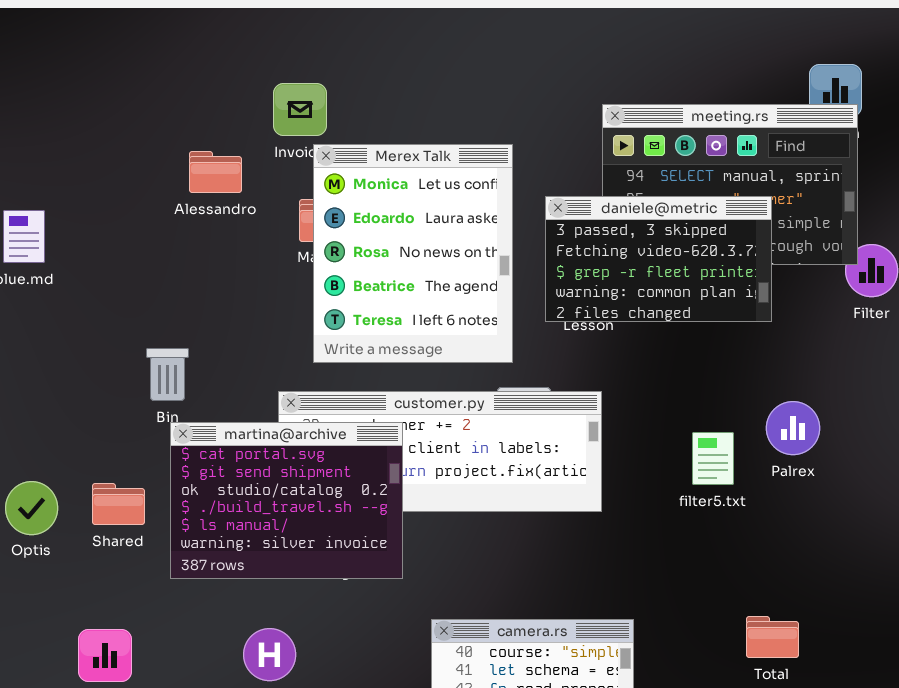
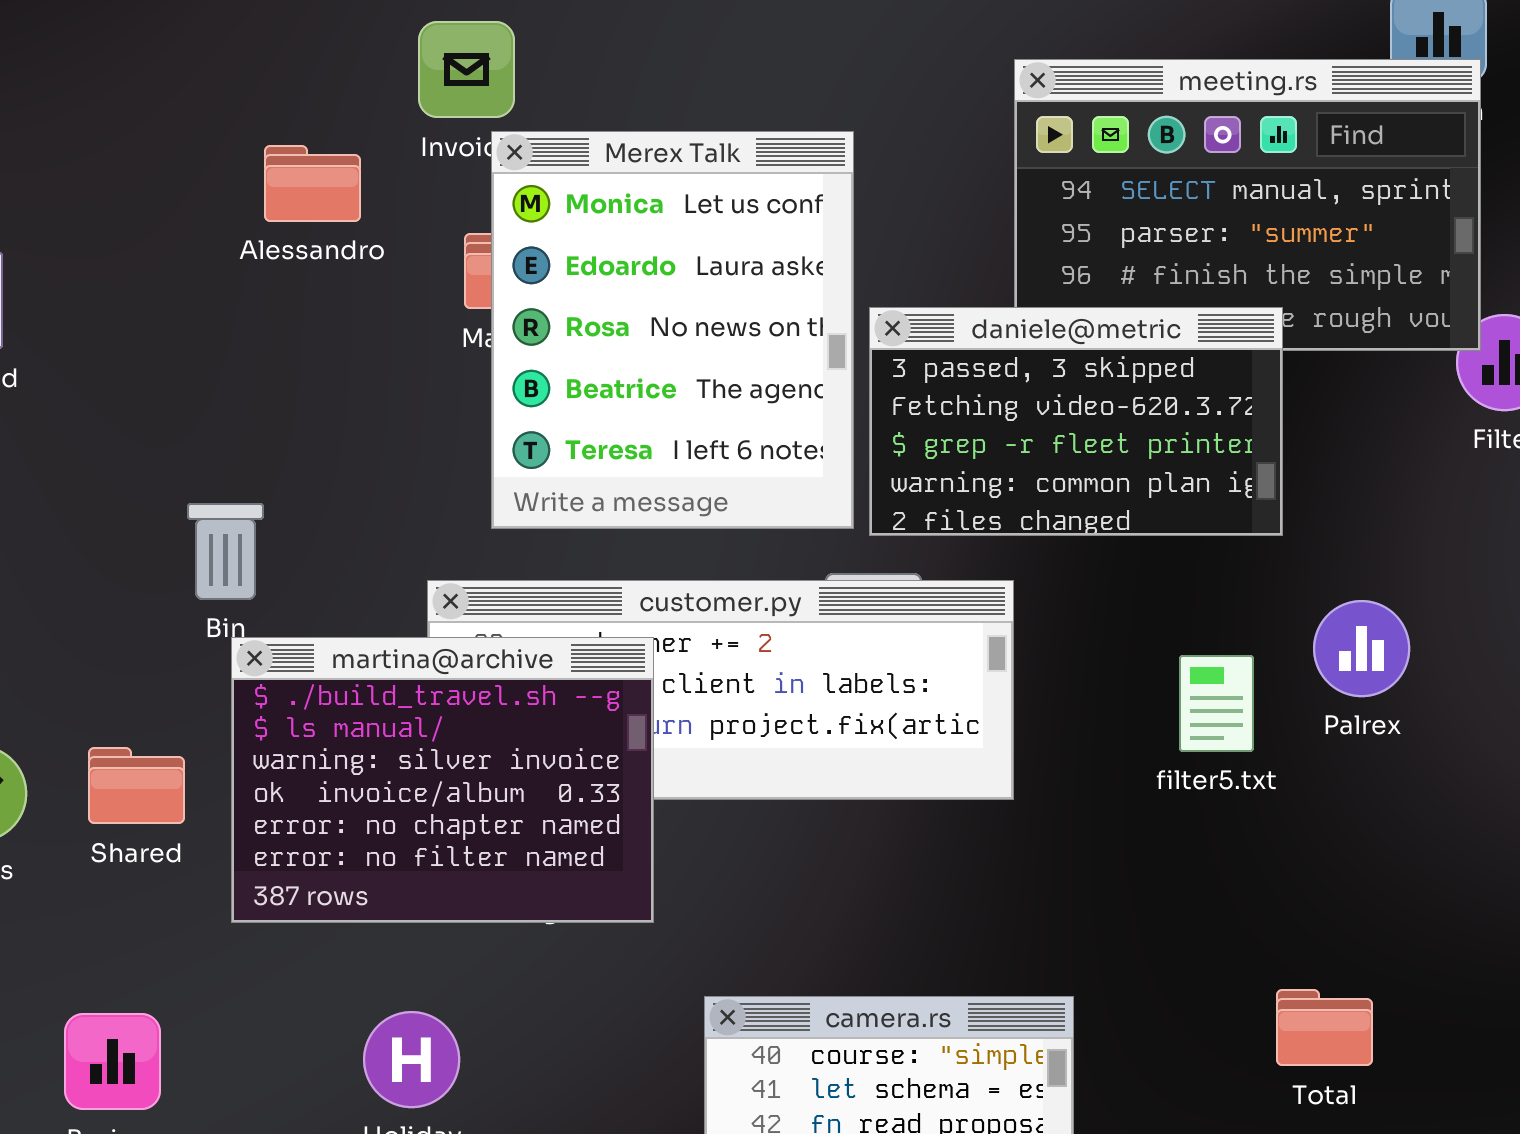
daniele@metric: [545,196,772,322] -> [869,307,1283,536], moved
martina@archive: [170,422,403,579] -> [231,637,654,923], scrolled down 3 rows

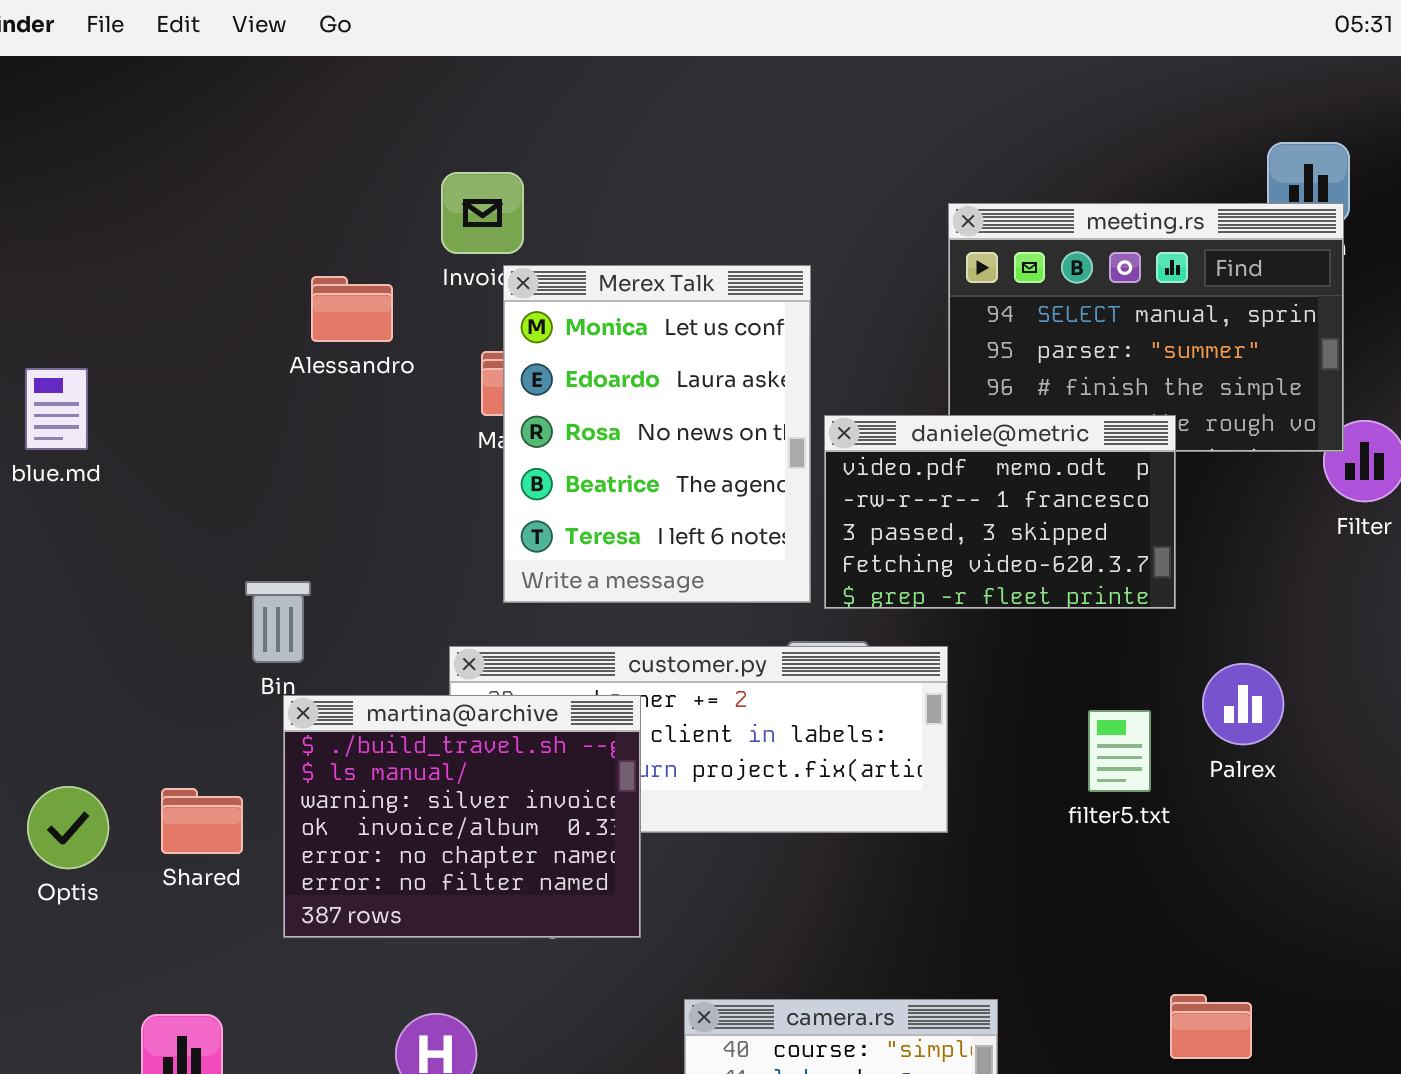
daniele@metric: [869,307,1283,536] -> [824,415,1176,609], scrolled up 2 rows

